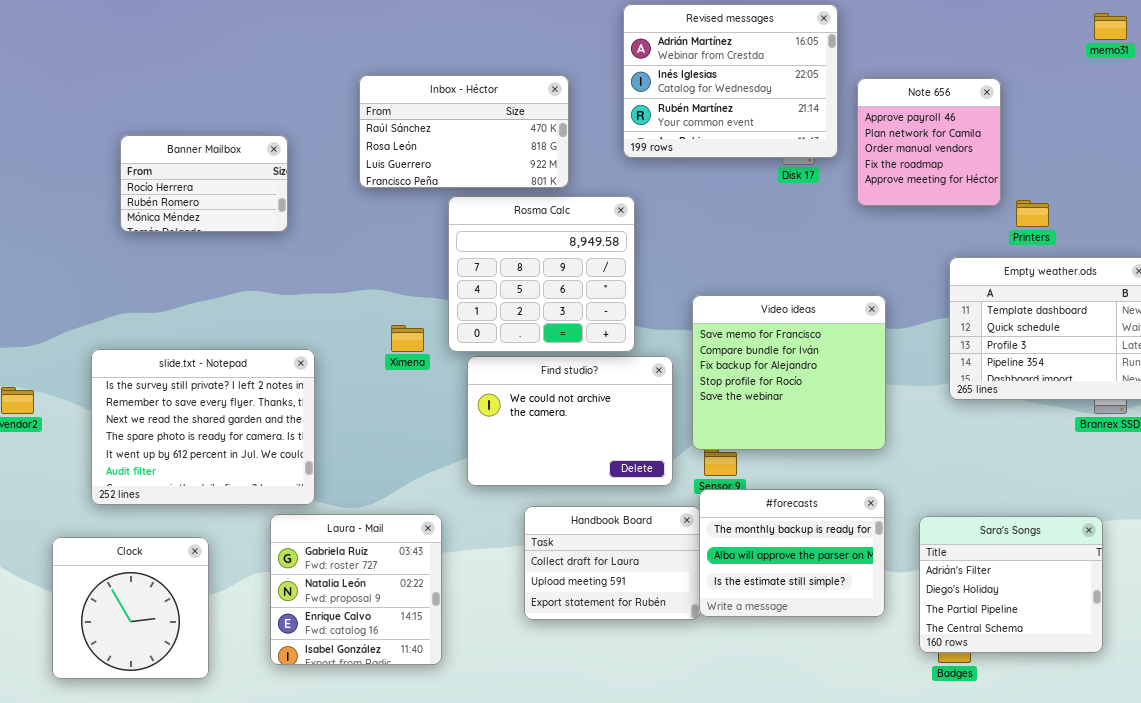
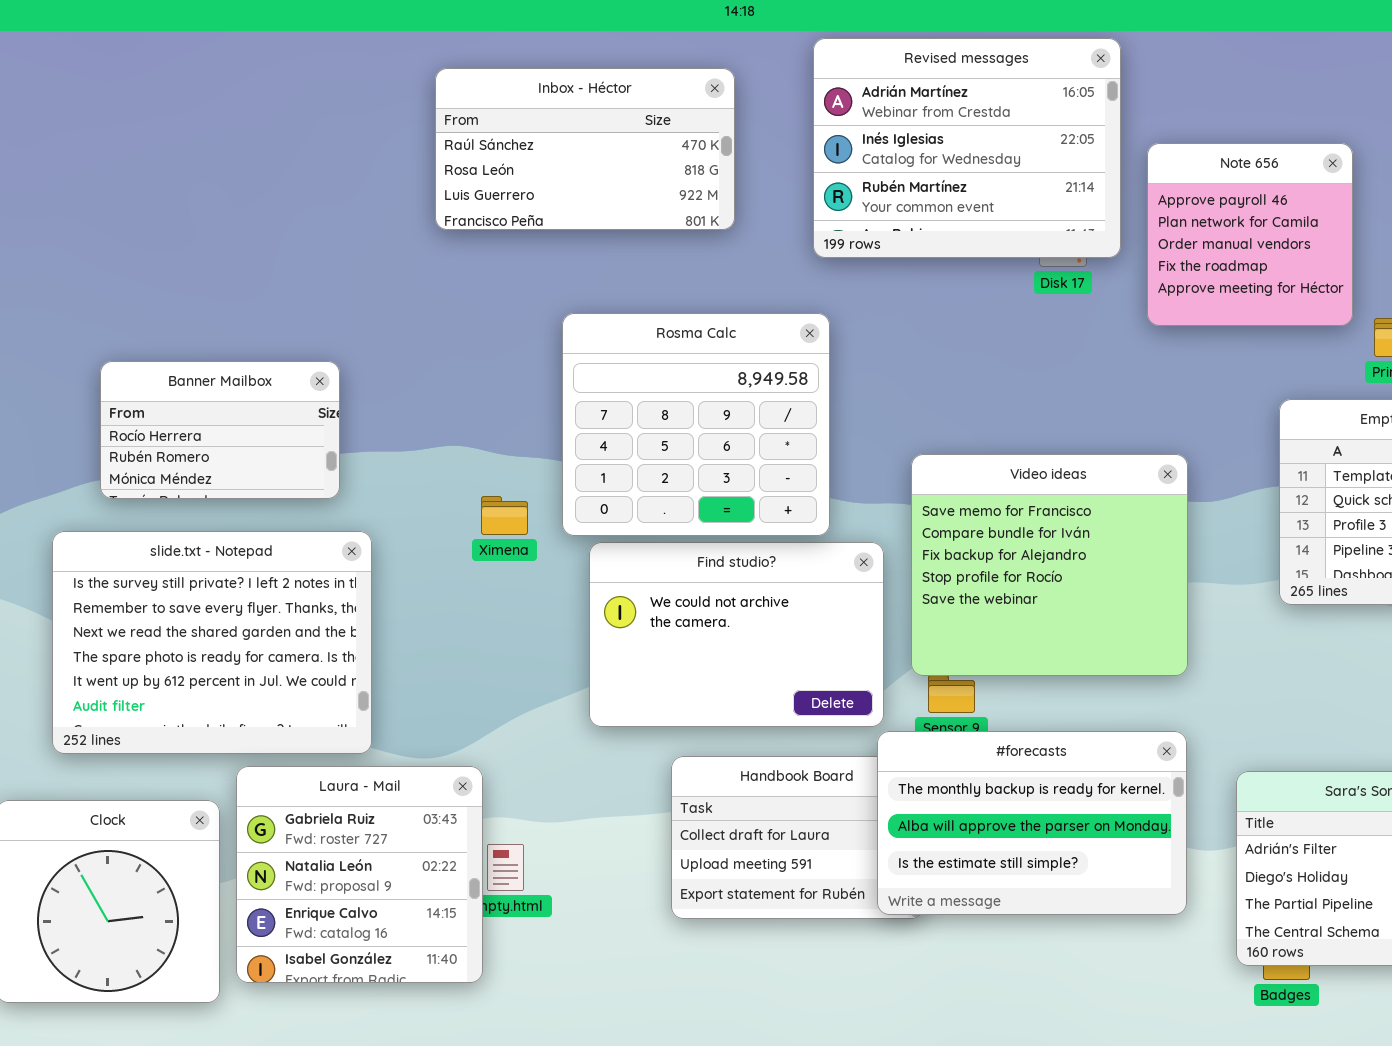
Inbox - Héctor: [359,75,569,188] -> [435,68,735,230], moved
Banner Mailbox: [120,135,288,232] -> [100,361,340,499], moved
#forecasts: [699,489,885,617] -> [877,731,1187,915], resized
Laura - Mail: [270,514,442,665] -> [236,766,483,983], moved

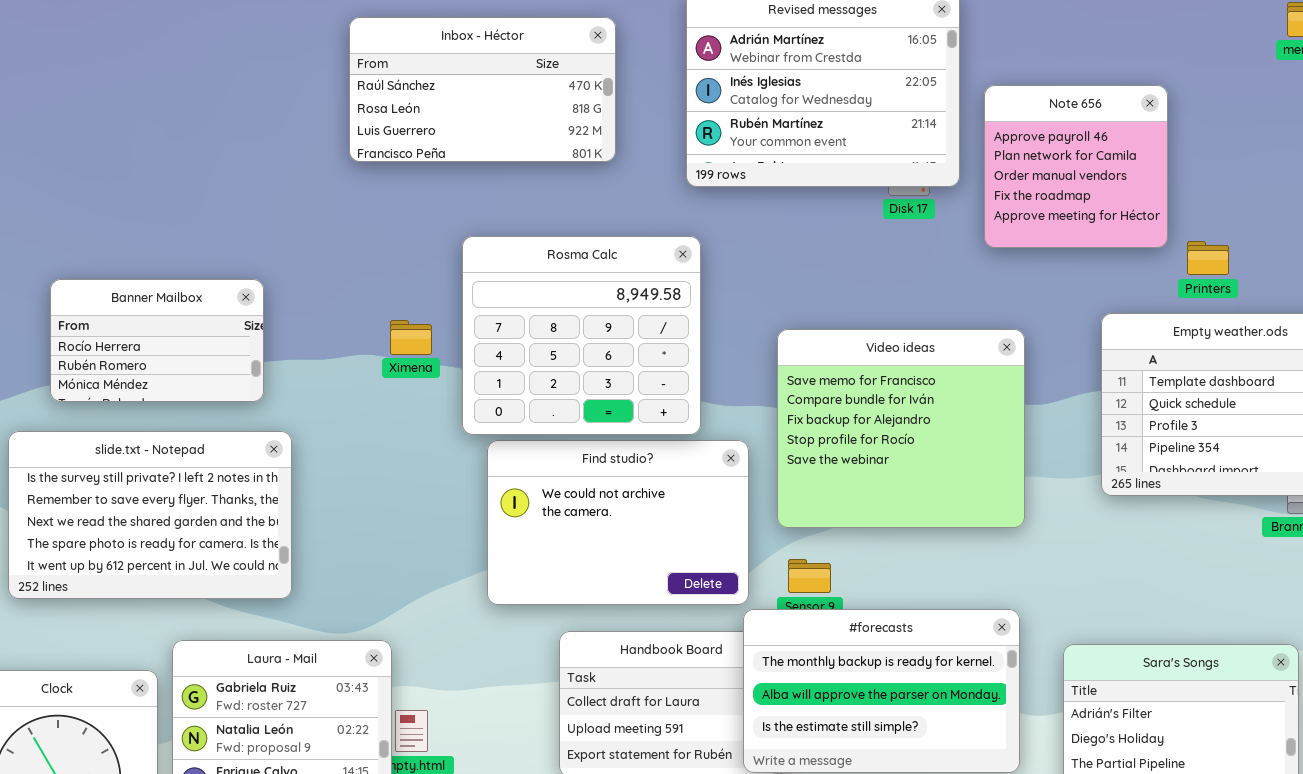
Video ideas: [911,454,1188,676] -> [777,329,1025,528], moved
Ximena: [481,496,528,535] -> [390,320,432,355], moved
slide.txt - Notepad: [52,531,372,754] -> [8,431,292,599], resized

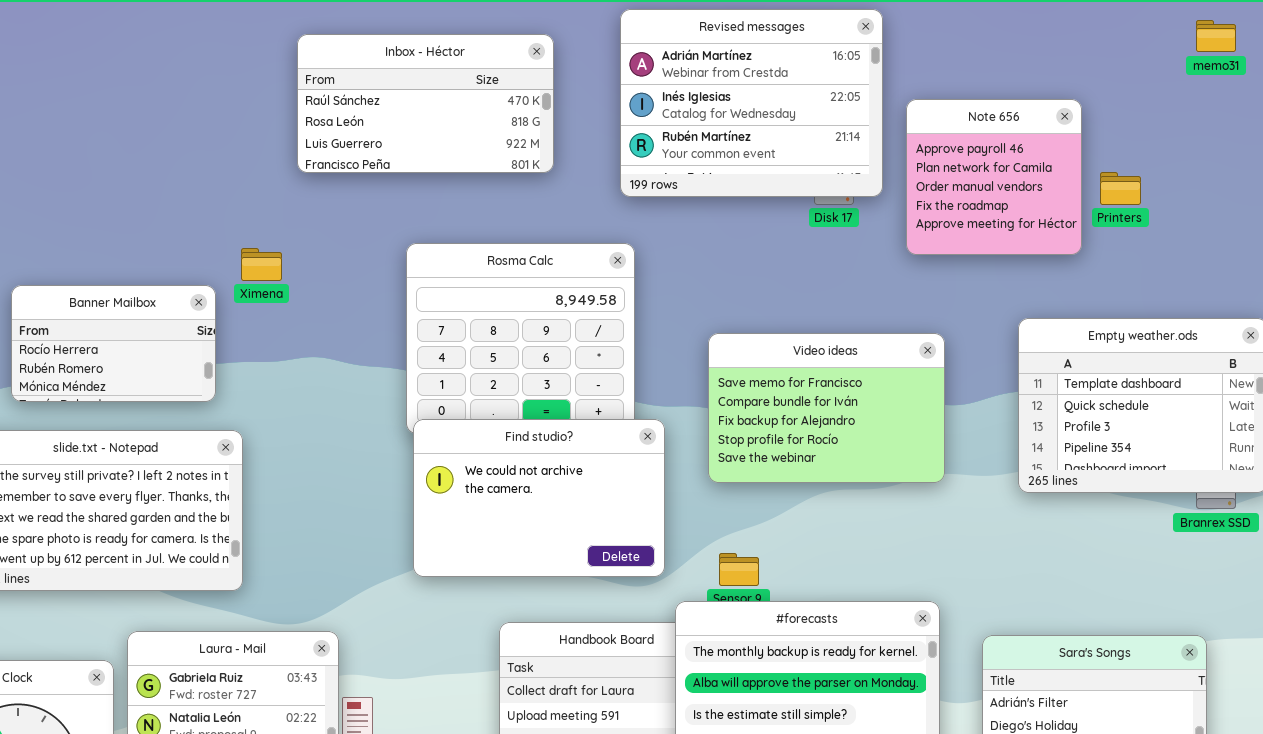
Printers: [1187,241,1229,275] -> [1100,172,1141,205], moved
Ximena: [390,320,432,355] -> [241,248,282,281], moved
Video ideas: [777,329,1025,528] -> [708,333,945,483], resized
Find studio?: [487,440,749,605] -> [413,419,665,577], moved

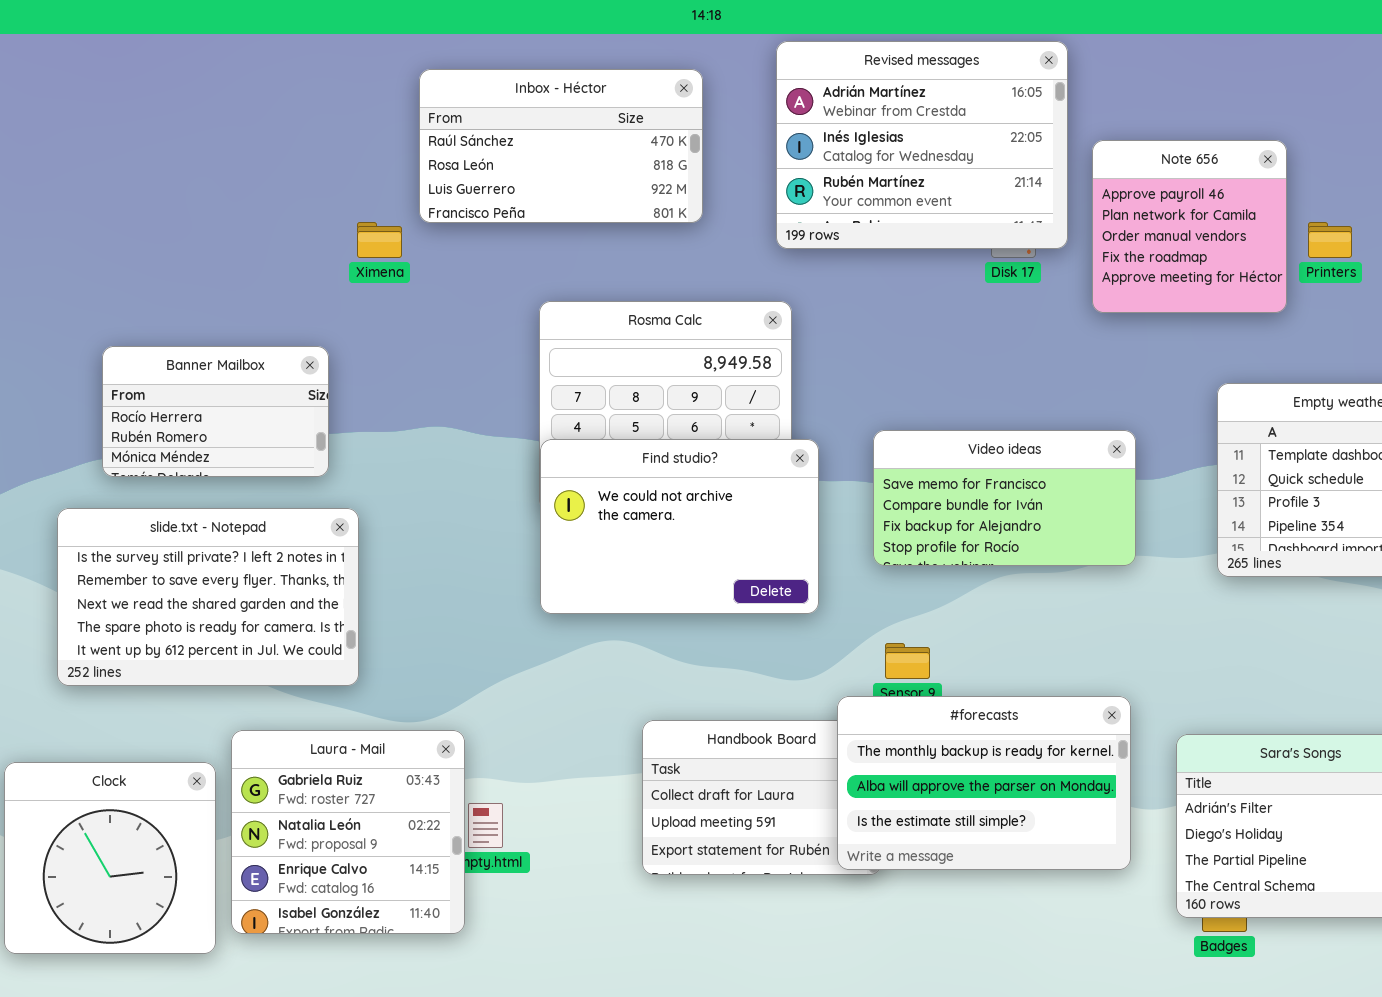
Ximena: [241,248,282,281] -> [357,222,402,258], moved
Video ideas: [708,333,945,483] -> [873,430,1136,566], resized
Find studio?: [413,419,665,577] -> [540,439,819,614], moved

